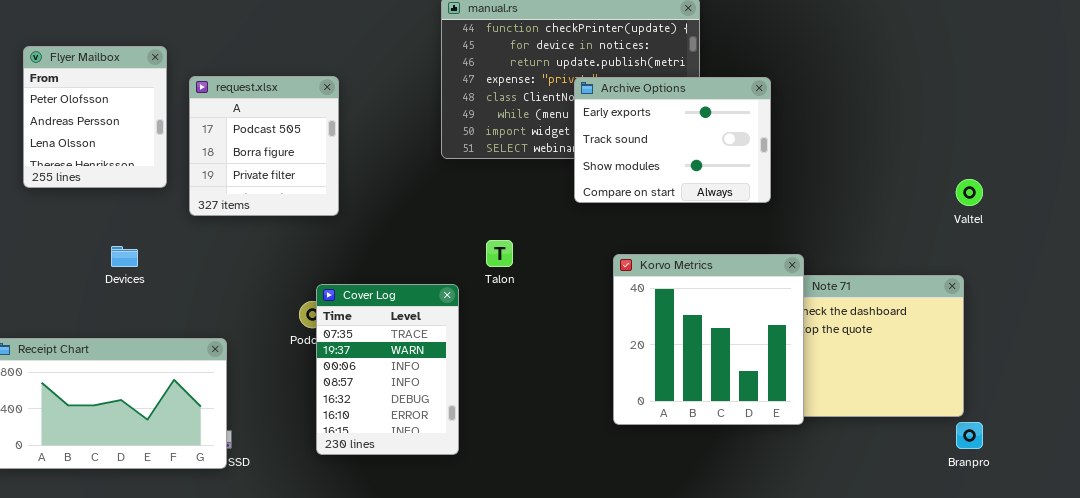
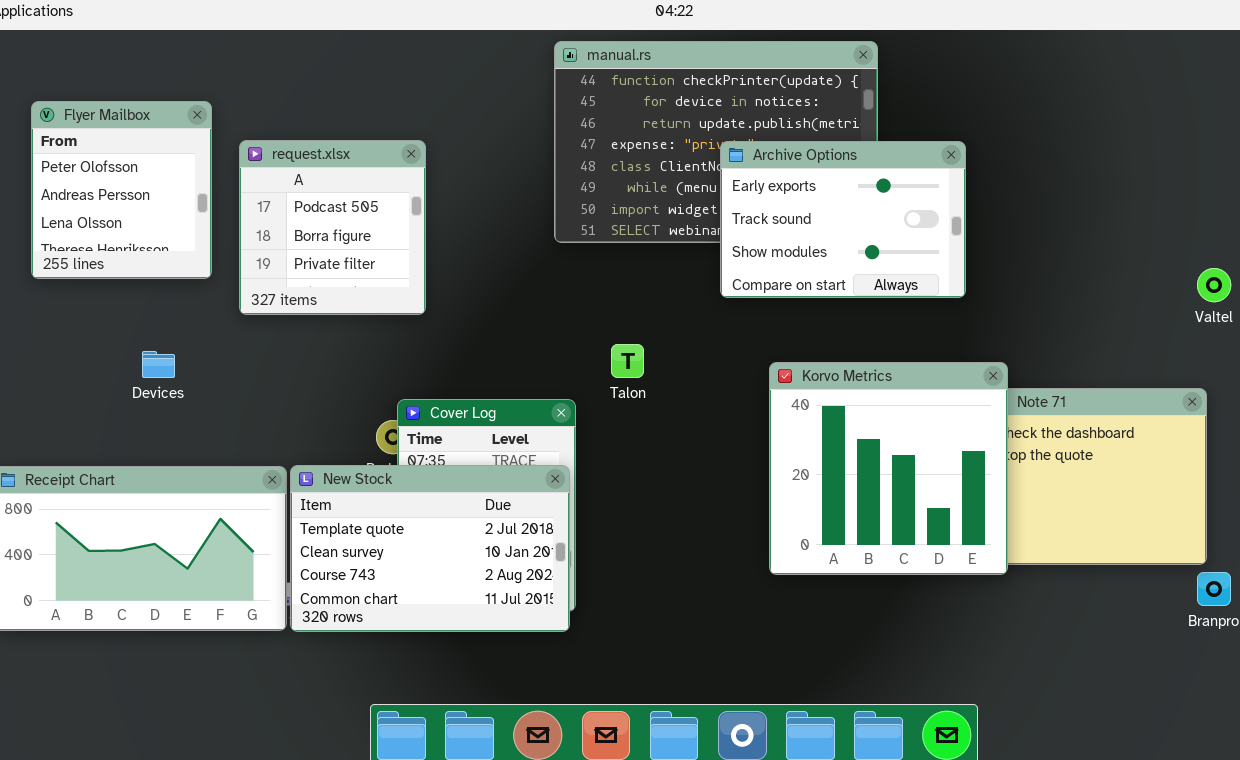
New Stock: none -> [290,465,570,632], opened

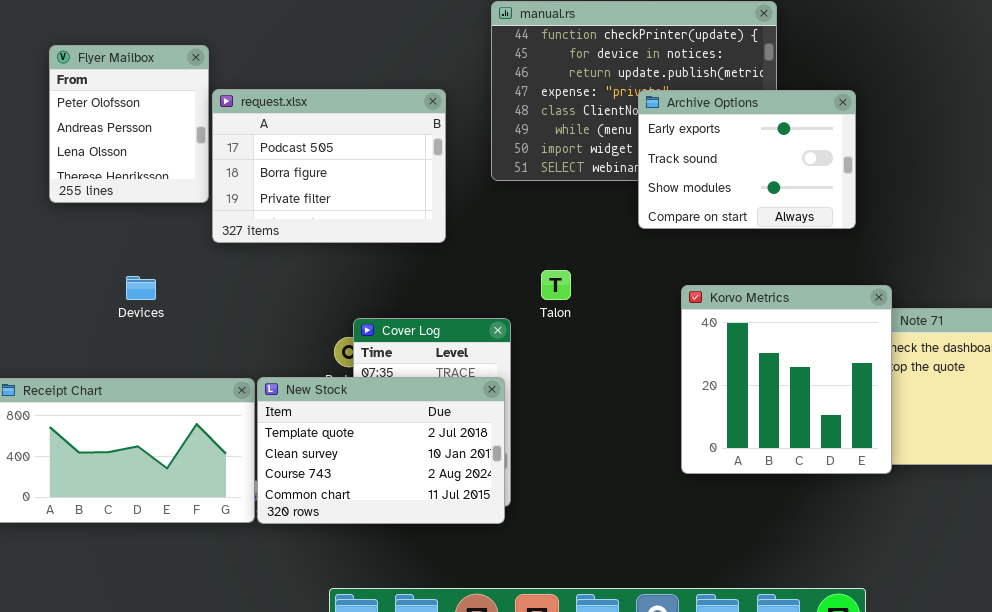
Flyer Mailbox: [31,101,212,279] -> [49,45,209,203], moved
request.xlsx: [239,140,426,315] -> [212,89,446,243], resized

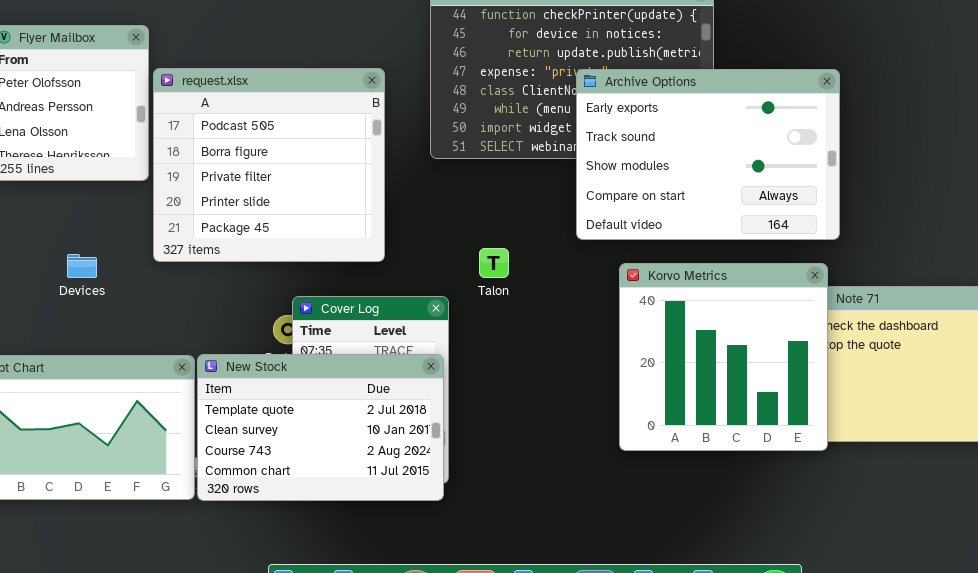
request.xlsx: [212,89,446,243] -> [153,68,385,262], resized
Archive Options: [638,90,856,229] -> [576,69,840,240], resized

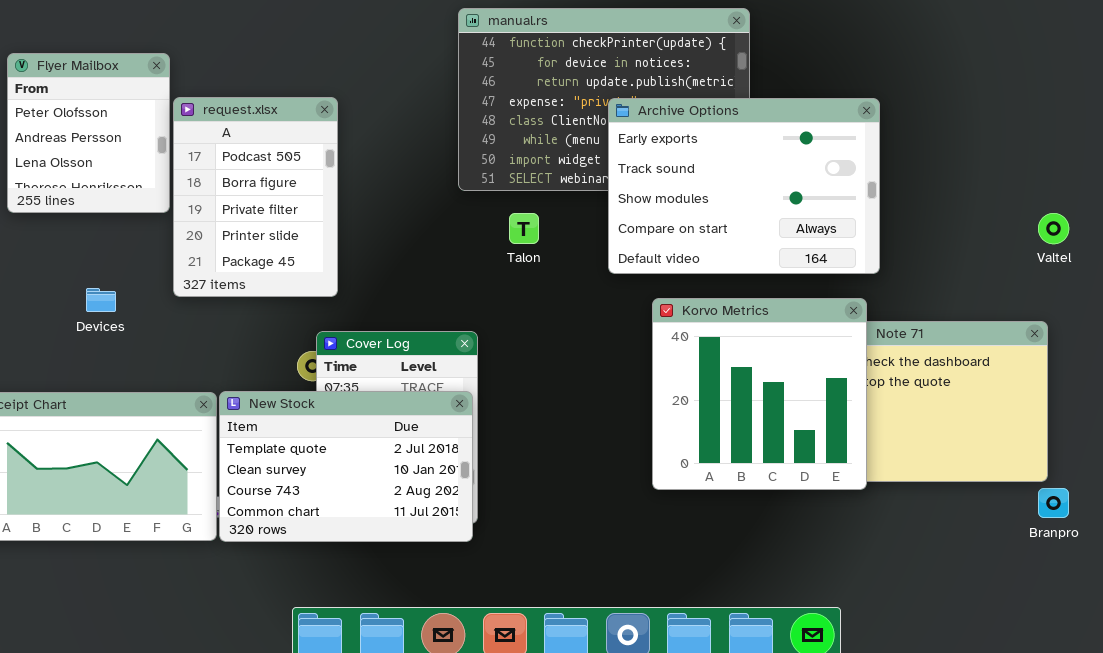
request.xlsx: [153,68,385,262] -> [173,97,338,297], resized
Talon: [479,248,509,278] -> [509,213,539,244], moved

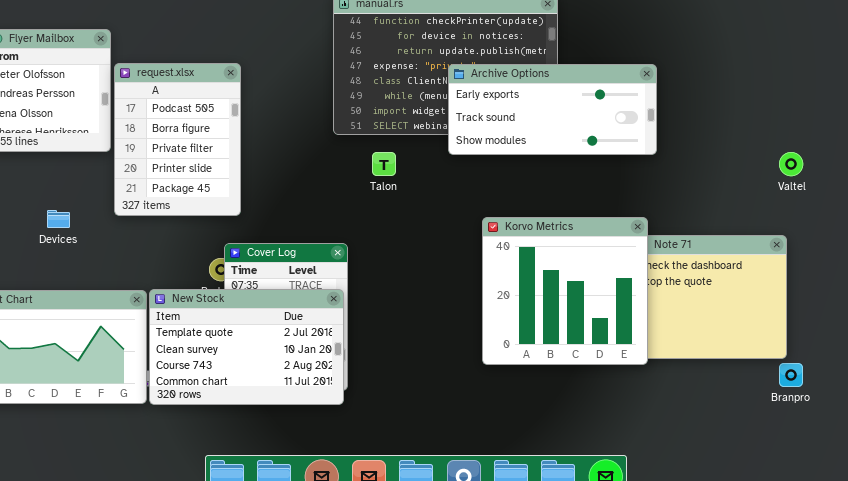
Archive Options: [608,98,880,274] -> [448,64,657,155], resized

